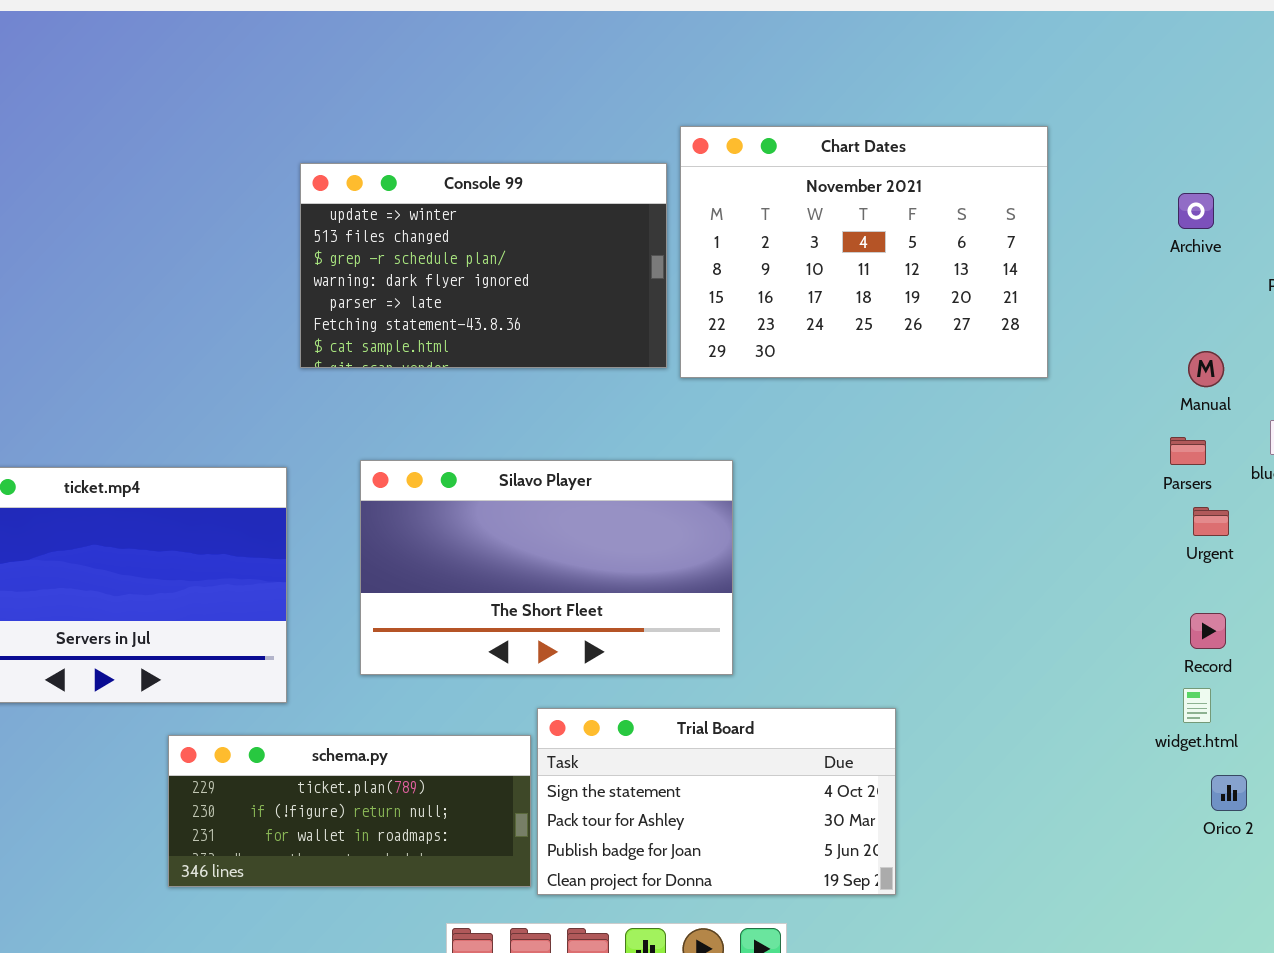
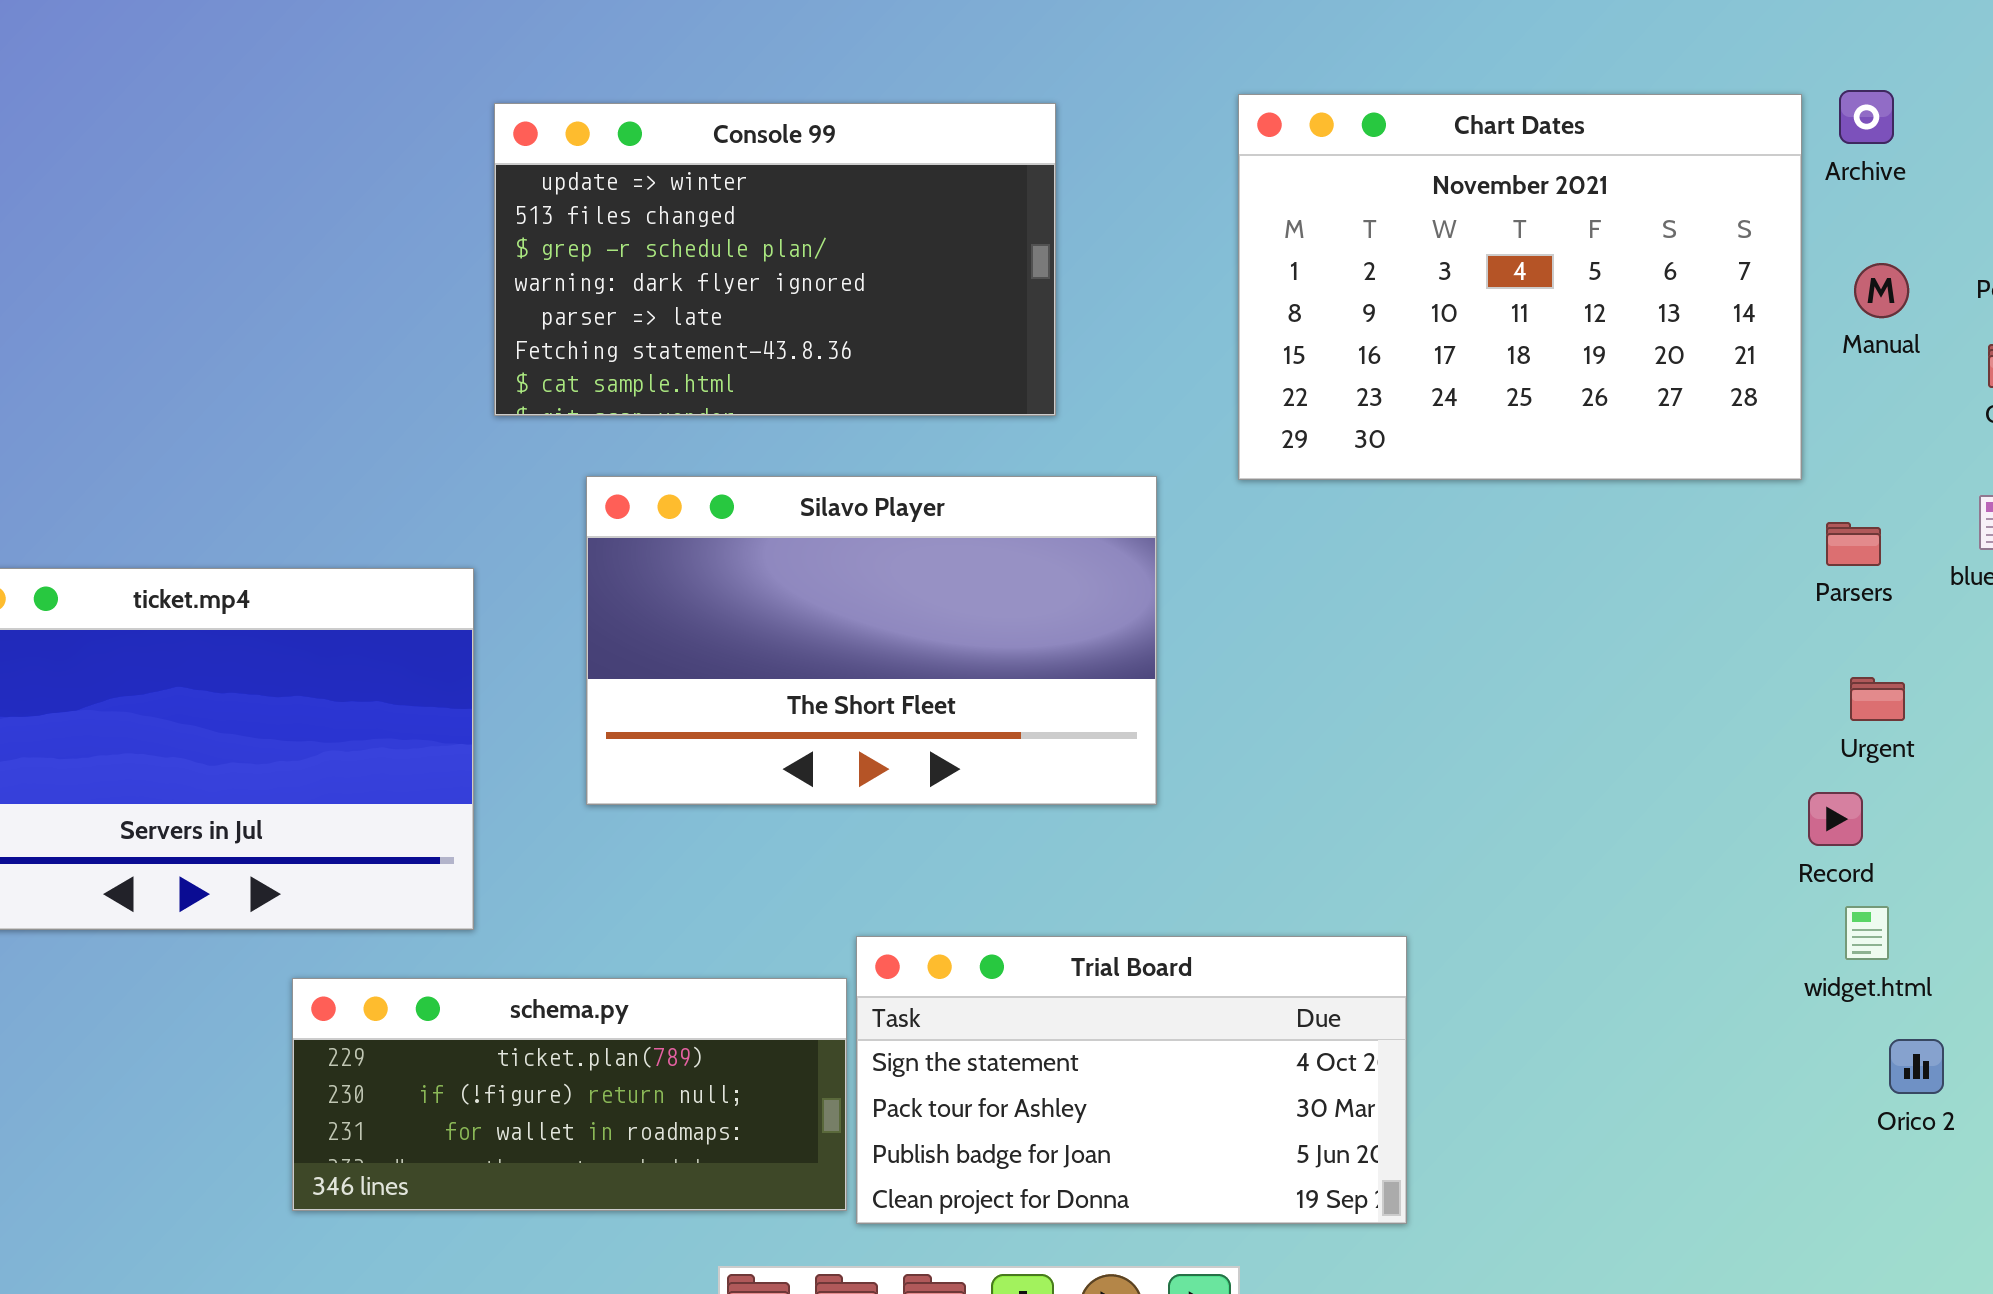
Chart Dates: [680,126,1048,378] -> [1238,94,1802,480], moved
Archive: [1178,193,1214,229] -> [1839,90,1894,144], moved
Manual: [1188,351,1224,387] -> [1854,263,1909,318], moved
Silavo Player: [360,460,733,675] -> [586,476,1157,805], moved
Urgent: [1193,507,1229,536] -> [1850,677,1905,721], moved
Record: [1190,613,1226,649] -> [1808,792,1863,846], moved

